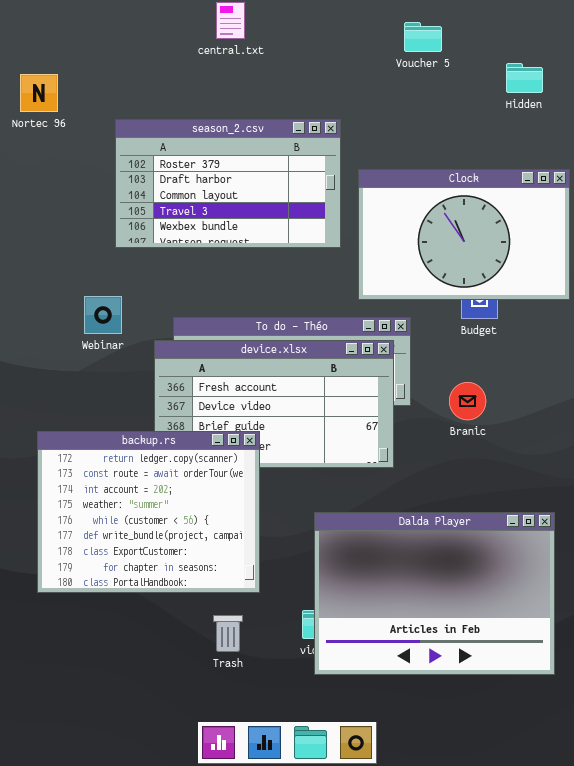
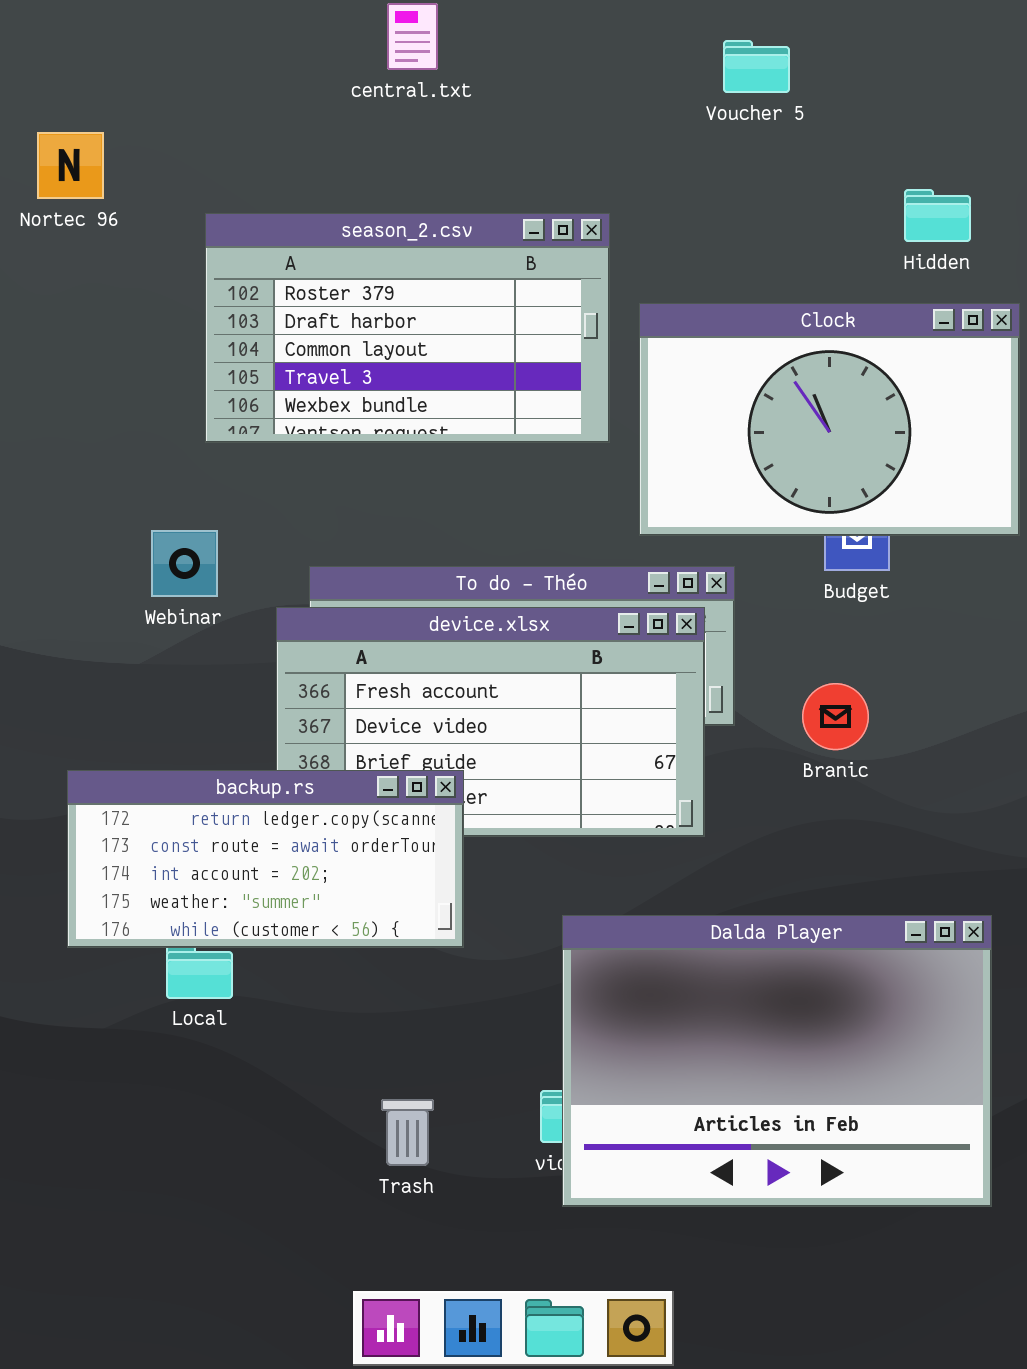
Hidden: [506,63,543,93] -> [904,189,971,242], moved
backup.rs: [37,431,260,593] -> [67,770,464,948], resized

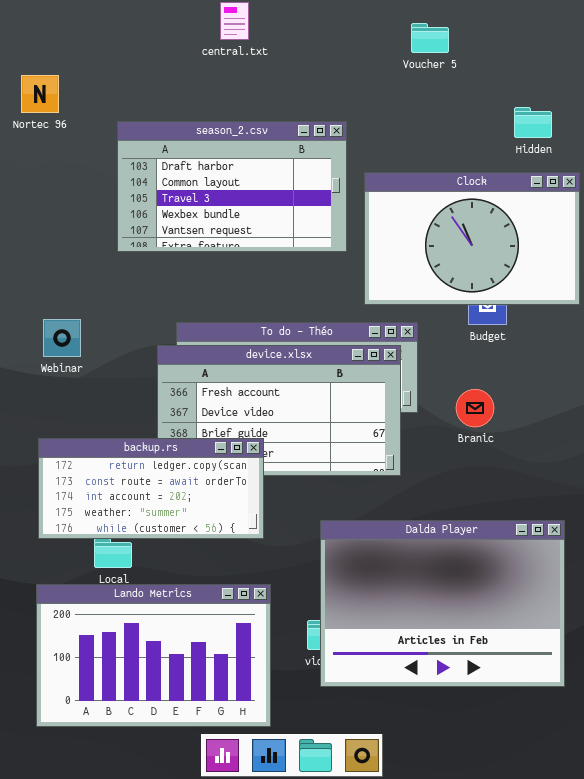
season_2.csv: [205,213,610,443] -> [117,121,347,252], scrolled down 1 row
Webinar: [151,530,218,597] -> [43,319,81,357], moved
Lando Metrics: none -> [36,584,271,727], opened

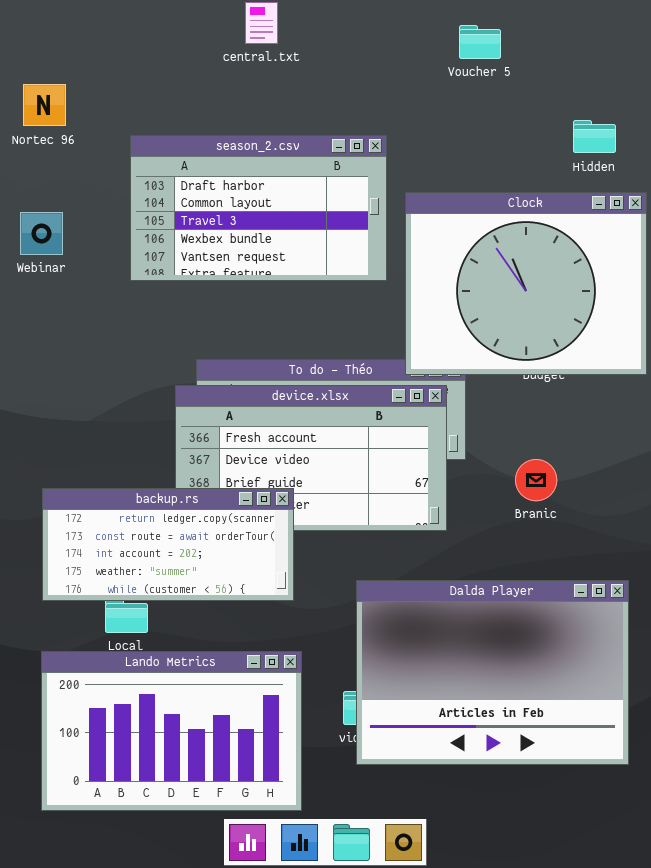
Clock: [364,172,580,305] -> [405,192,647,375], resized
Webinar: [43,319,81,357] -> [20,212,63,255], moved
Branic: [456,389,494,427] -> [515,459,557,501], moved

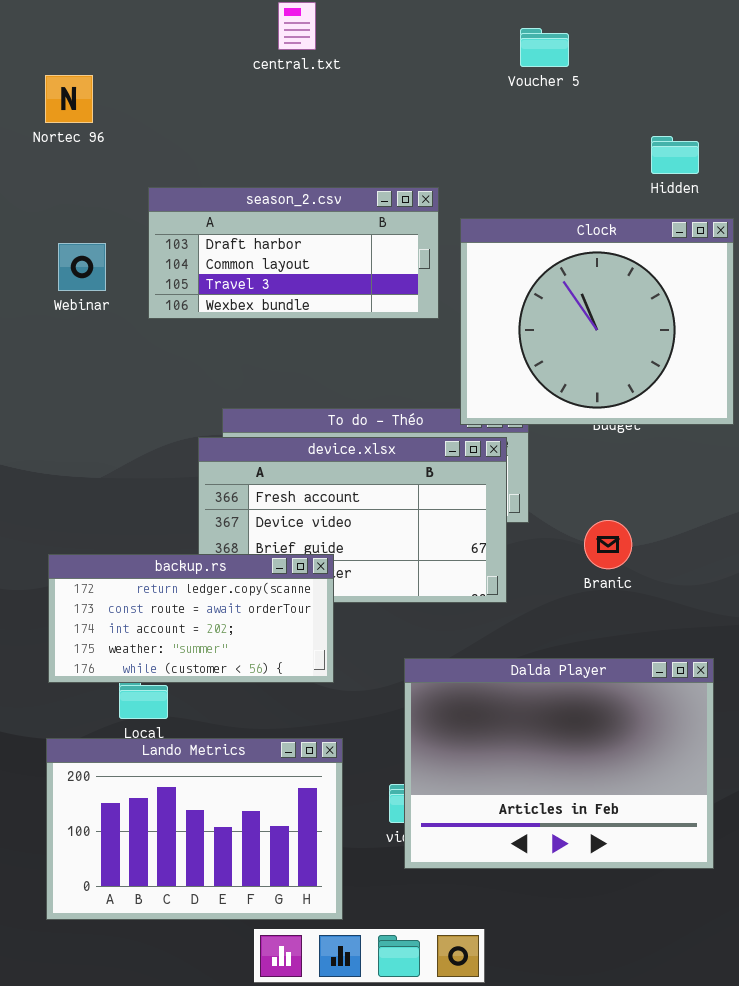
Nortec 96: [23,84,66,126] -> [45,75,93,123], moved
season_2.csv: [130,135,387,281] -> [148,187,439,319], resized
Webinar: [20,212,63,255] -> [58,243,106,291], moved

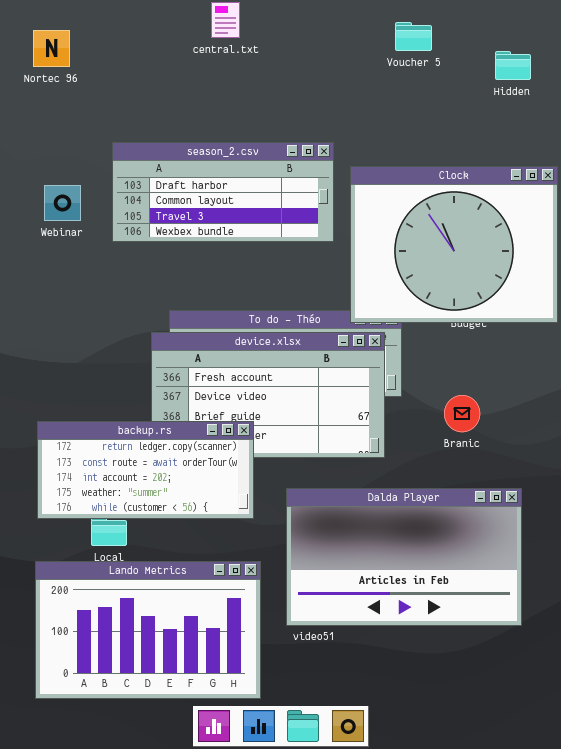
Nortec 96: [45,75,93,123] -> [33,30,70,67], moved
Hidden: [651,136,699,174] -> [495,51,531,80], moved
Dalda Player: [404,658,714,869] -> [286,488,522,626], moved, resized

